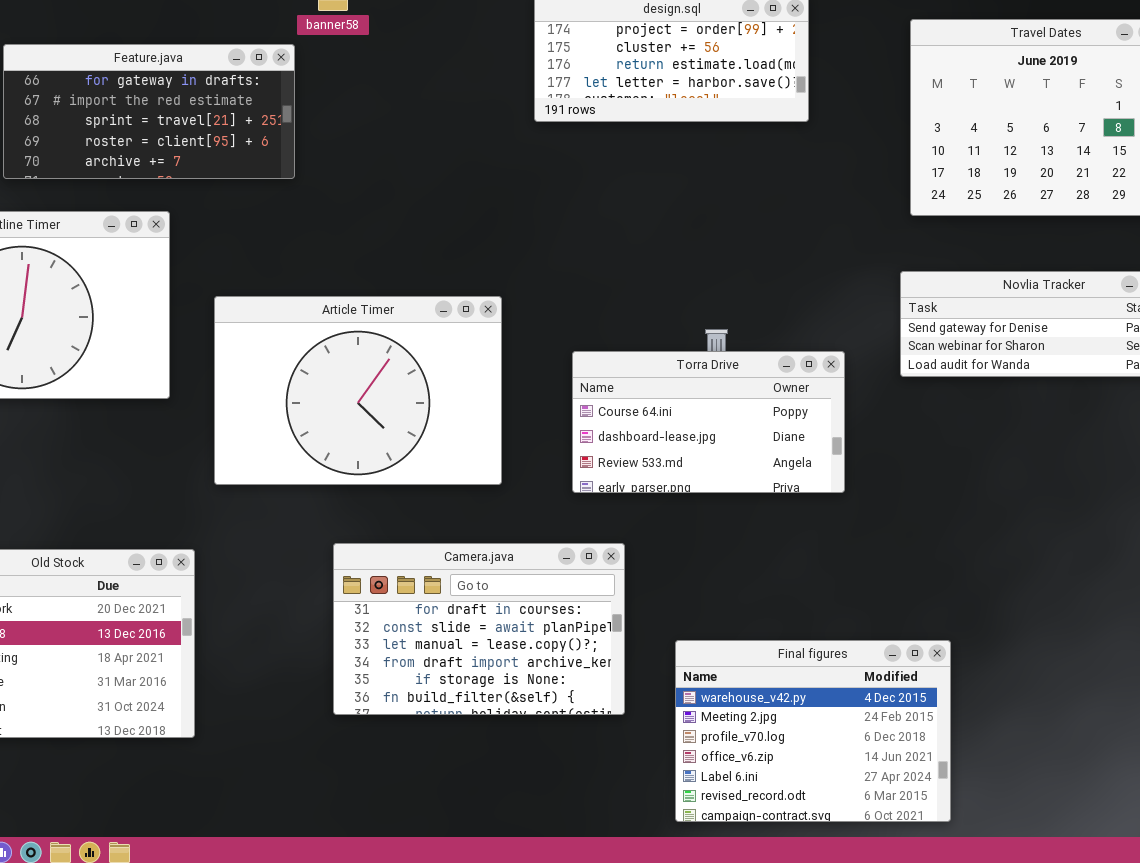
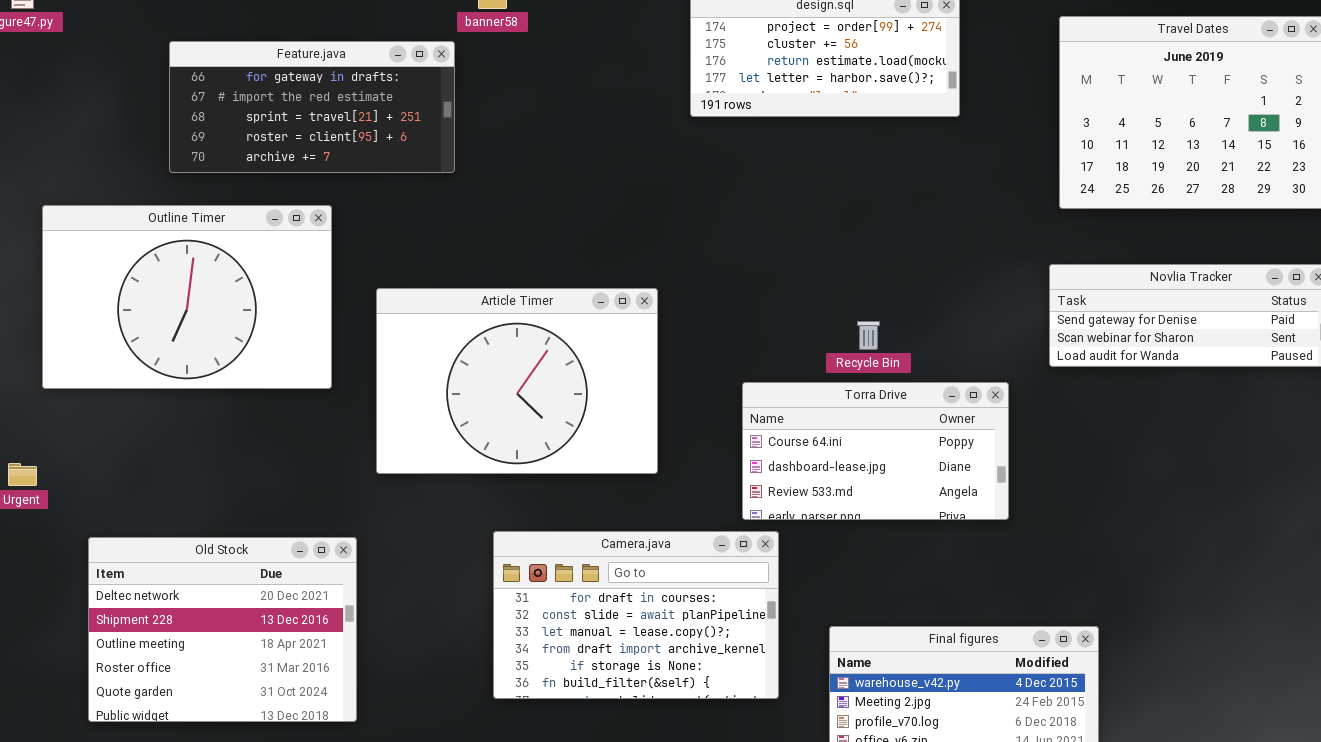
Torra Drive: [572,351,845,493] -> [742,382,1009,520], moved

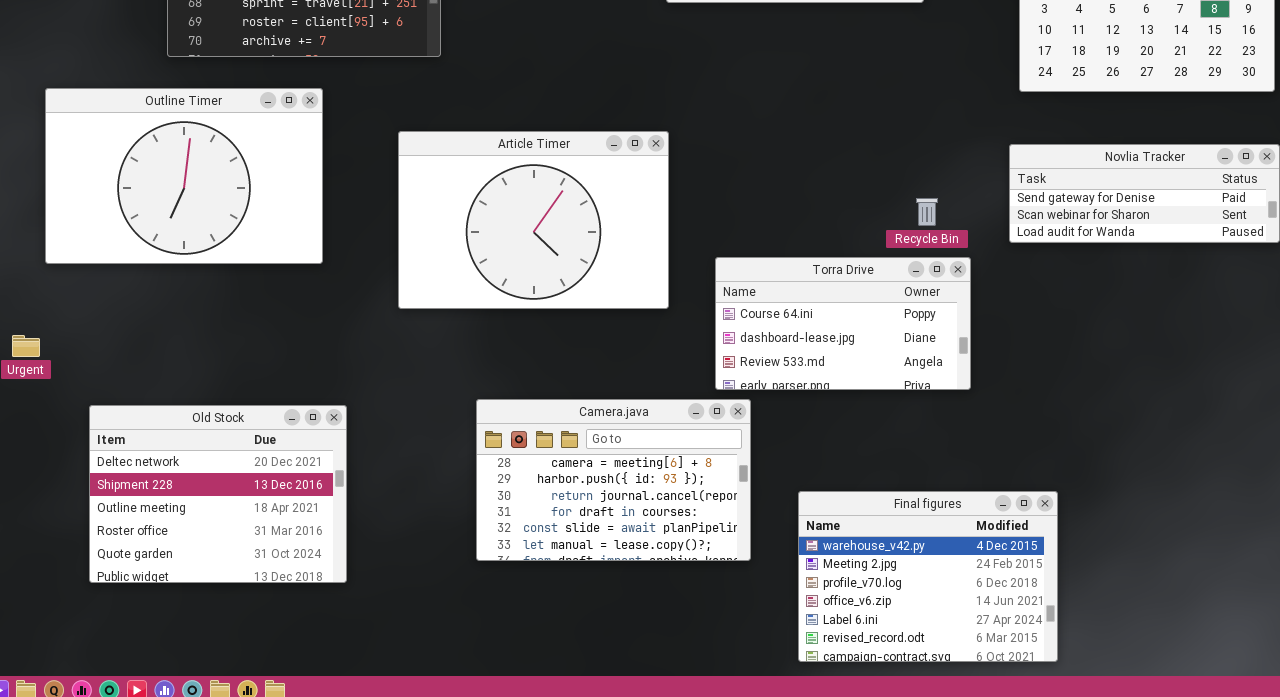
Article Timer: [376,288,658,474] -> [398,131,669,309], moved
Recycle Bin: [857,321,880,350] -> [916,198,938,226], moved
Camera.java: [493,531,779,699] -> [476,399,751,561], scrolled up 3 rows

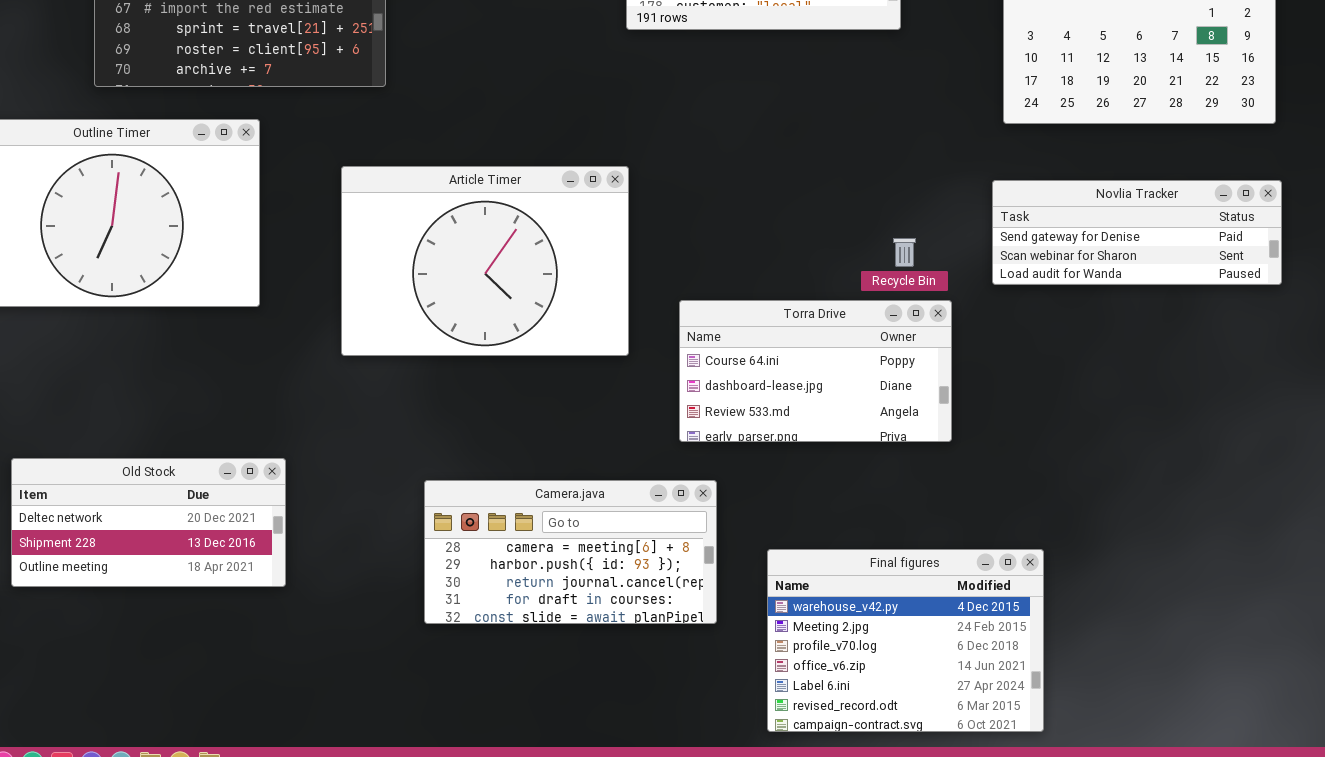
Camera.java: [476,399,751,561] -> [424,480,717,624], resized
Old Stock: [89,405,347,583] -> [11,458,286,587], resized

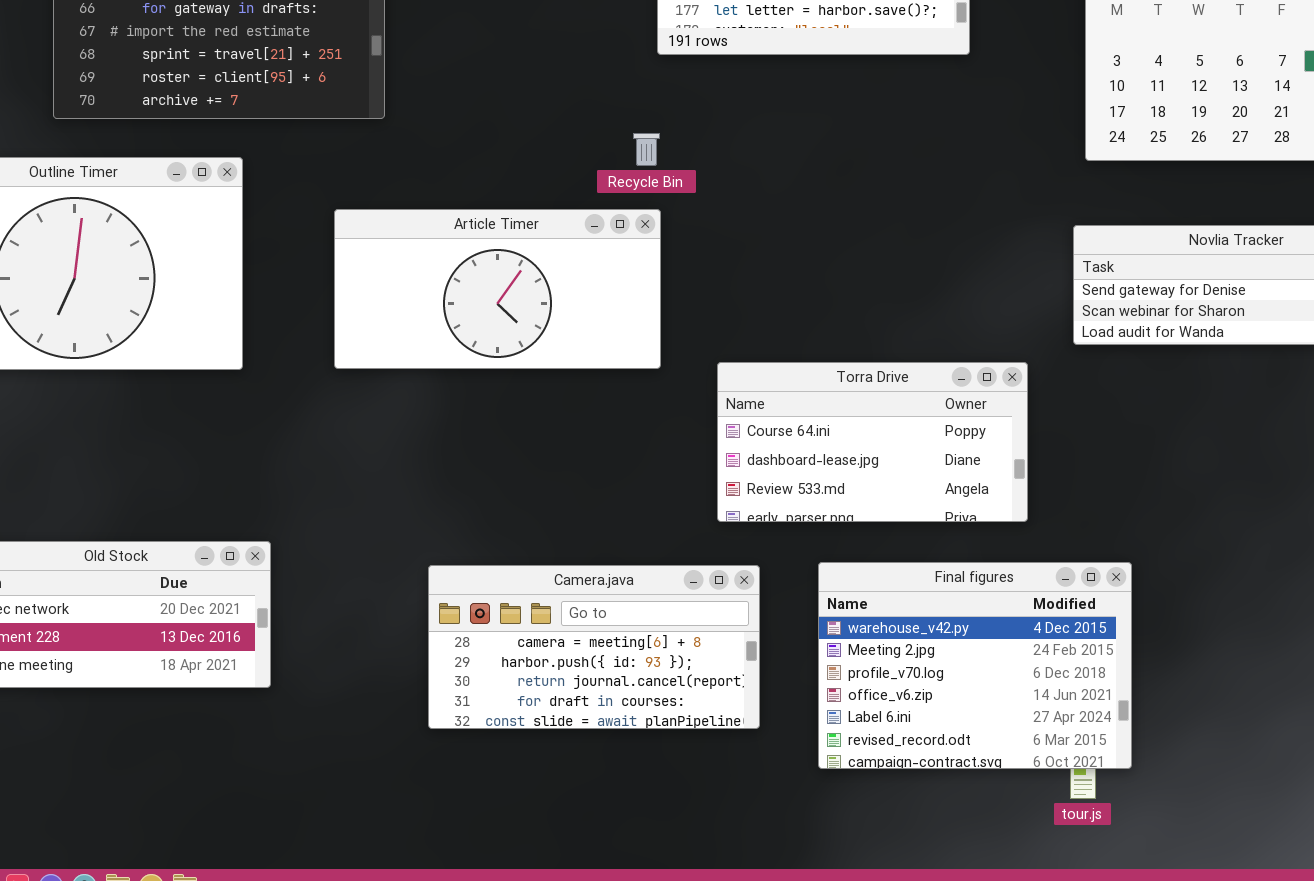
Article Timer: [341,166,629,356] -> [334,209,661,369], resized
Recycle Bin: [893,238,916,267] -> [633,133,660,166], moved
Final figures: [767,549,1044,732] -> [818,562,1132,769], moved

